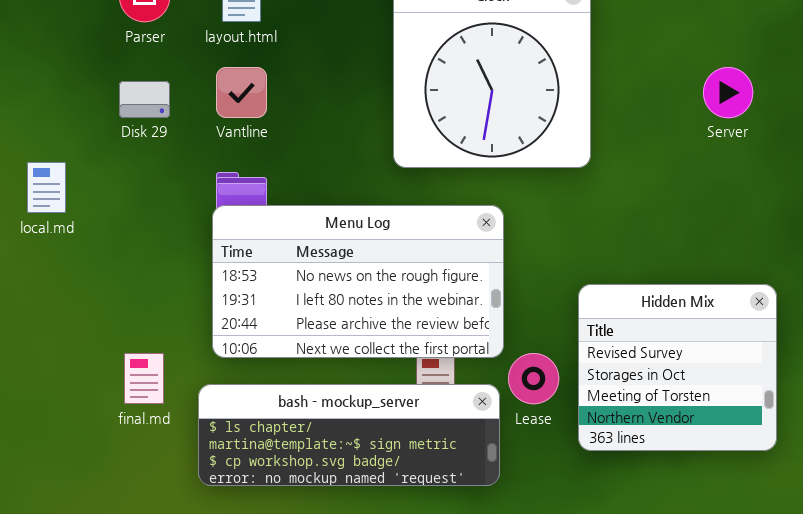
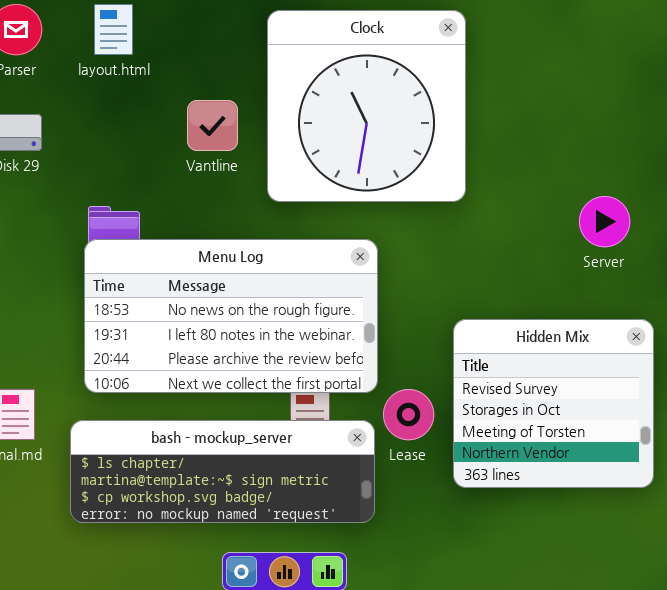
Vantline: [216,67,267,118] -> [187,100,238,151], moved
Server: [703,67,753,118] -> [579,196,630,247], moved

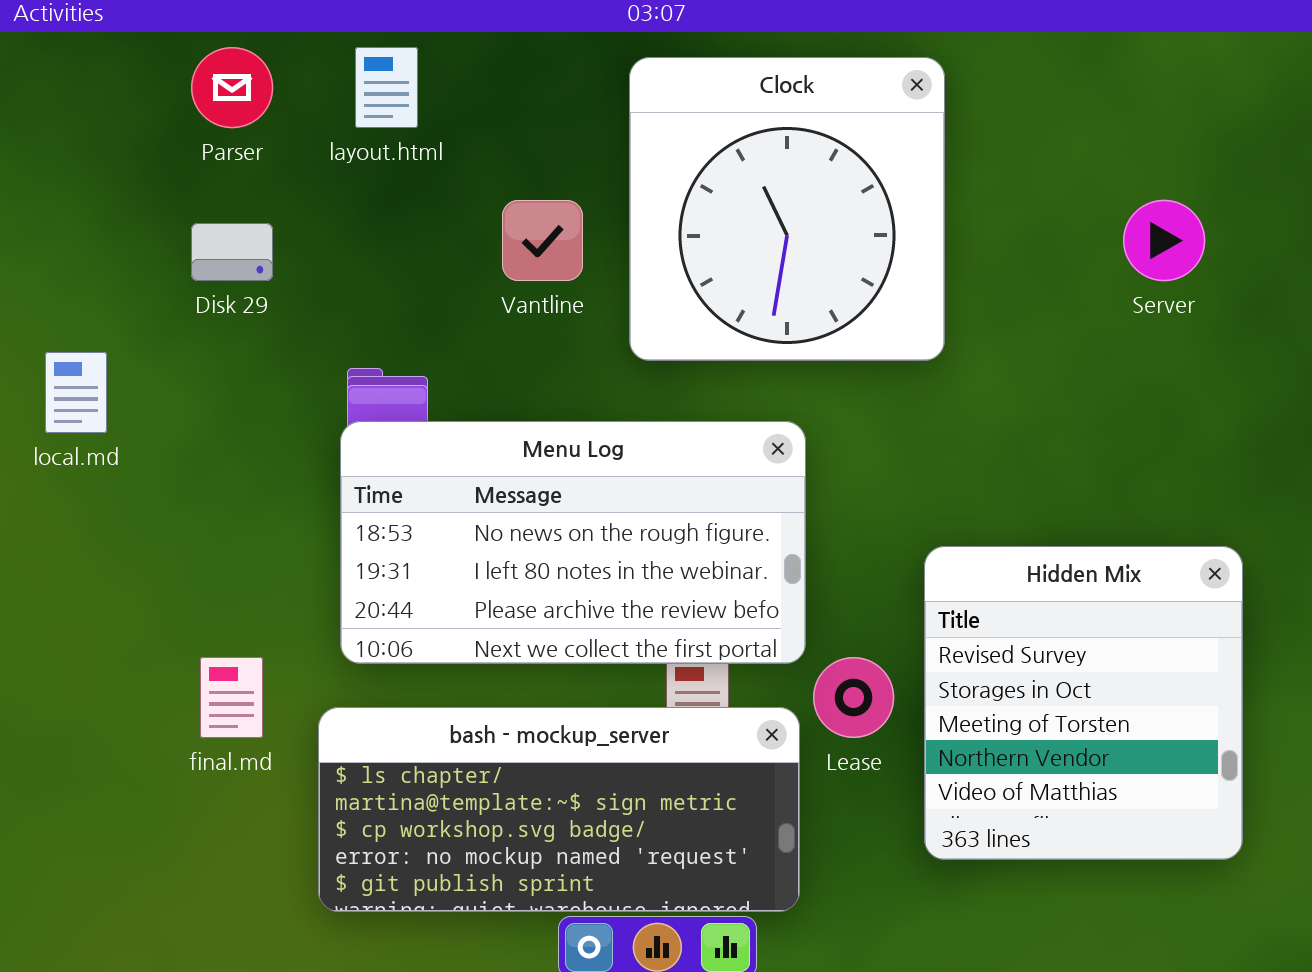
Server: [579,196,630,247] -> [1123,200,1205,281], moved
Hidden Mix: [453,319,654,488] -> [924,546,1243,860], resized
bash - mockup_server: [70,420,375,523] -> [318,707,800,912], resized

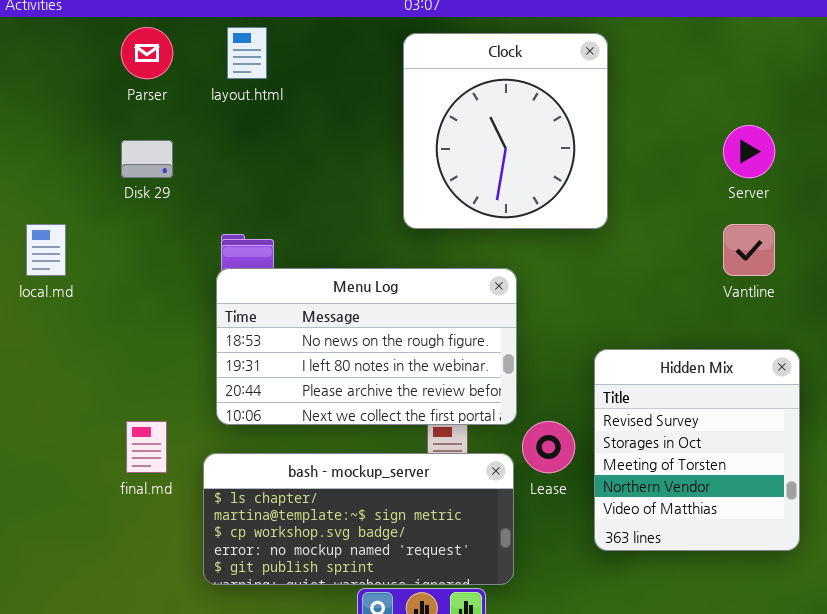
Vantline: [502,200,583,281] -> [723,224,775,276], moved

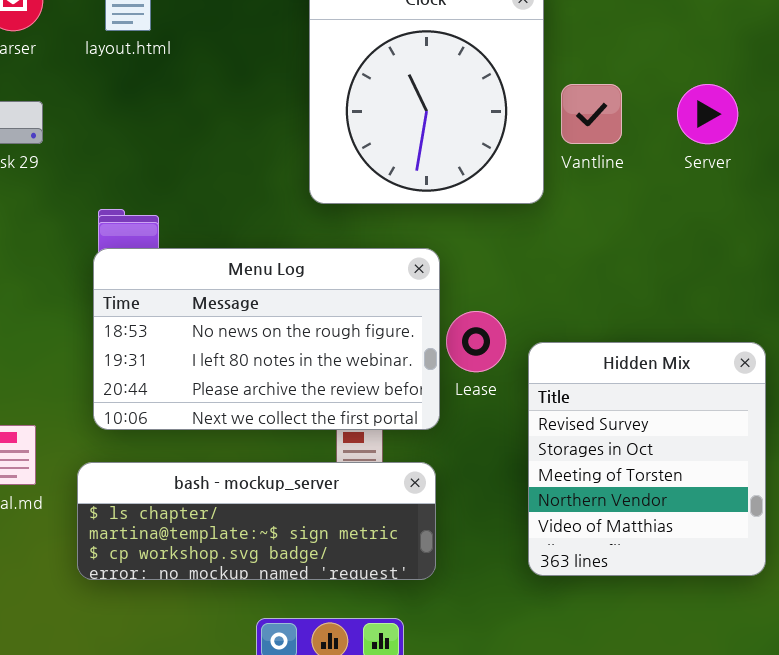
Vantline: [723,224,775,276] -> [561,84,622,144], moved
Lease: [522,421,575,473] -> [446,311,506,372], moved
bash - mockup_server: [203,453,514,585] -> [77,462,436,580], resized

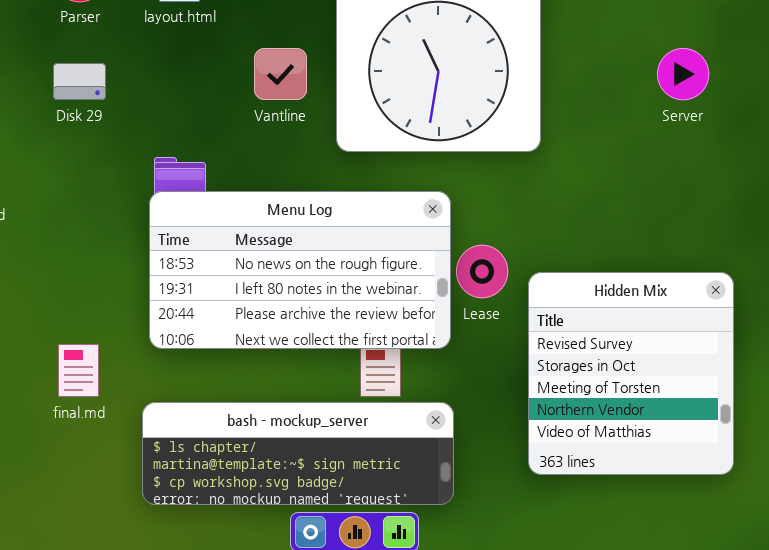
Vantline: [561,84,622,144] -> [254,48,307,100], moved
bash - mockup_server: [77,462,436,580] -> [142,402,454,505], moved

